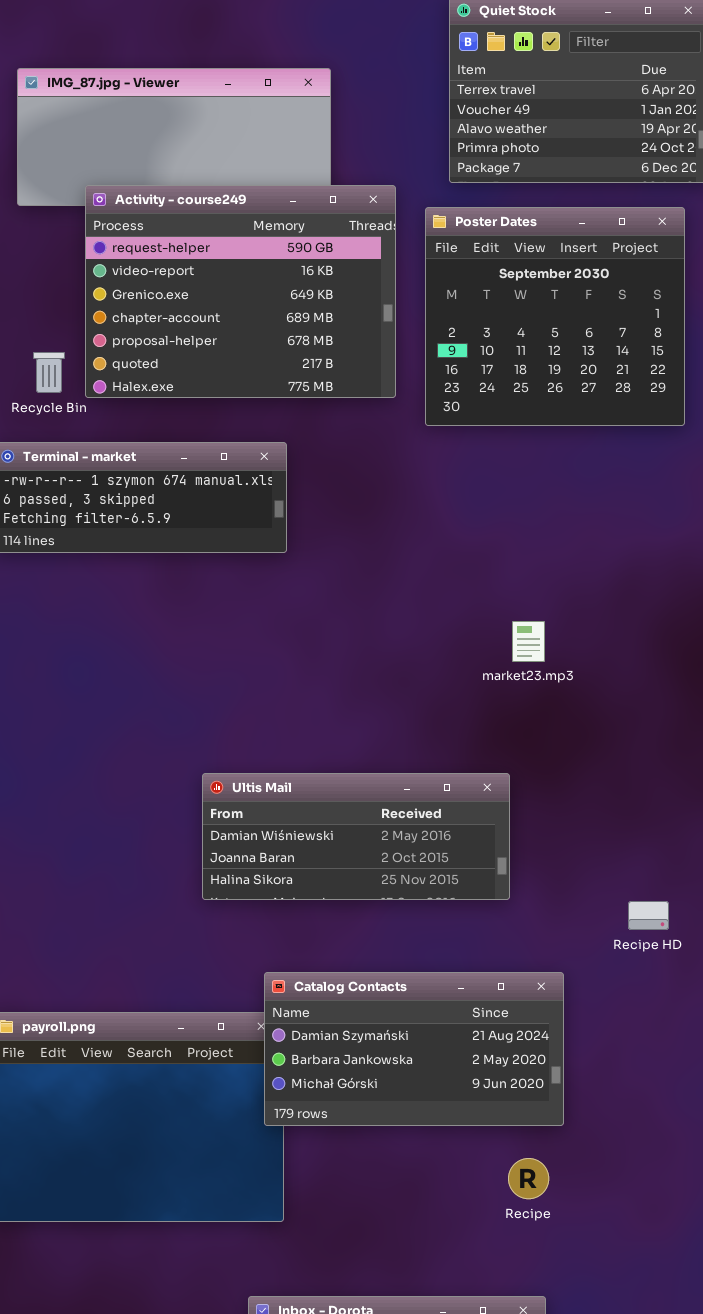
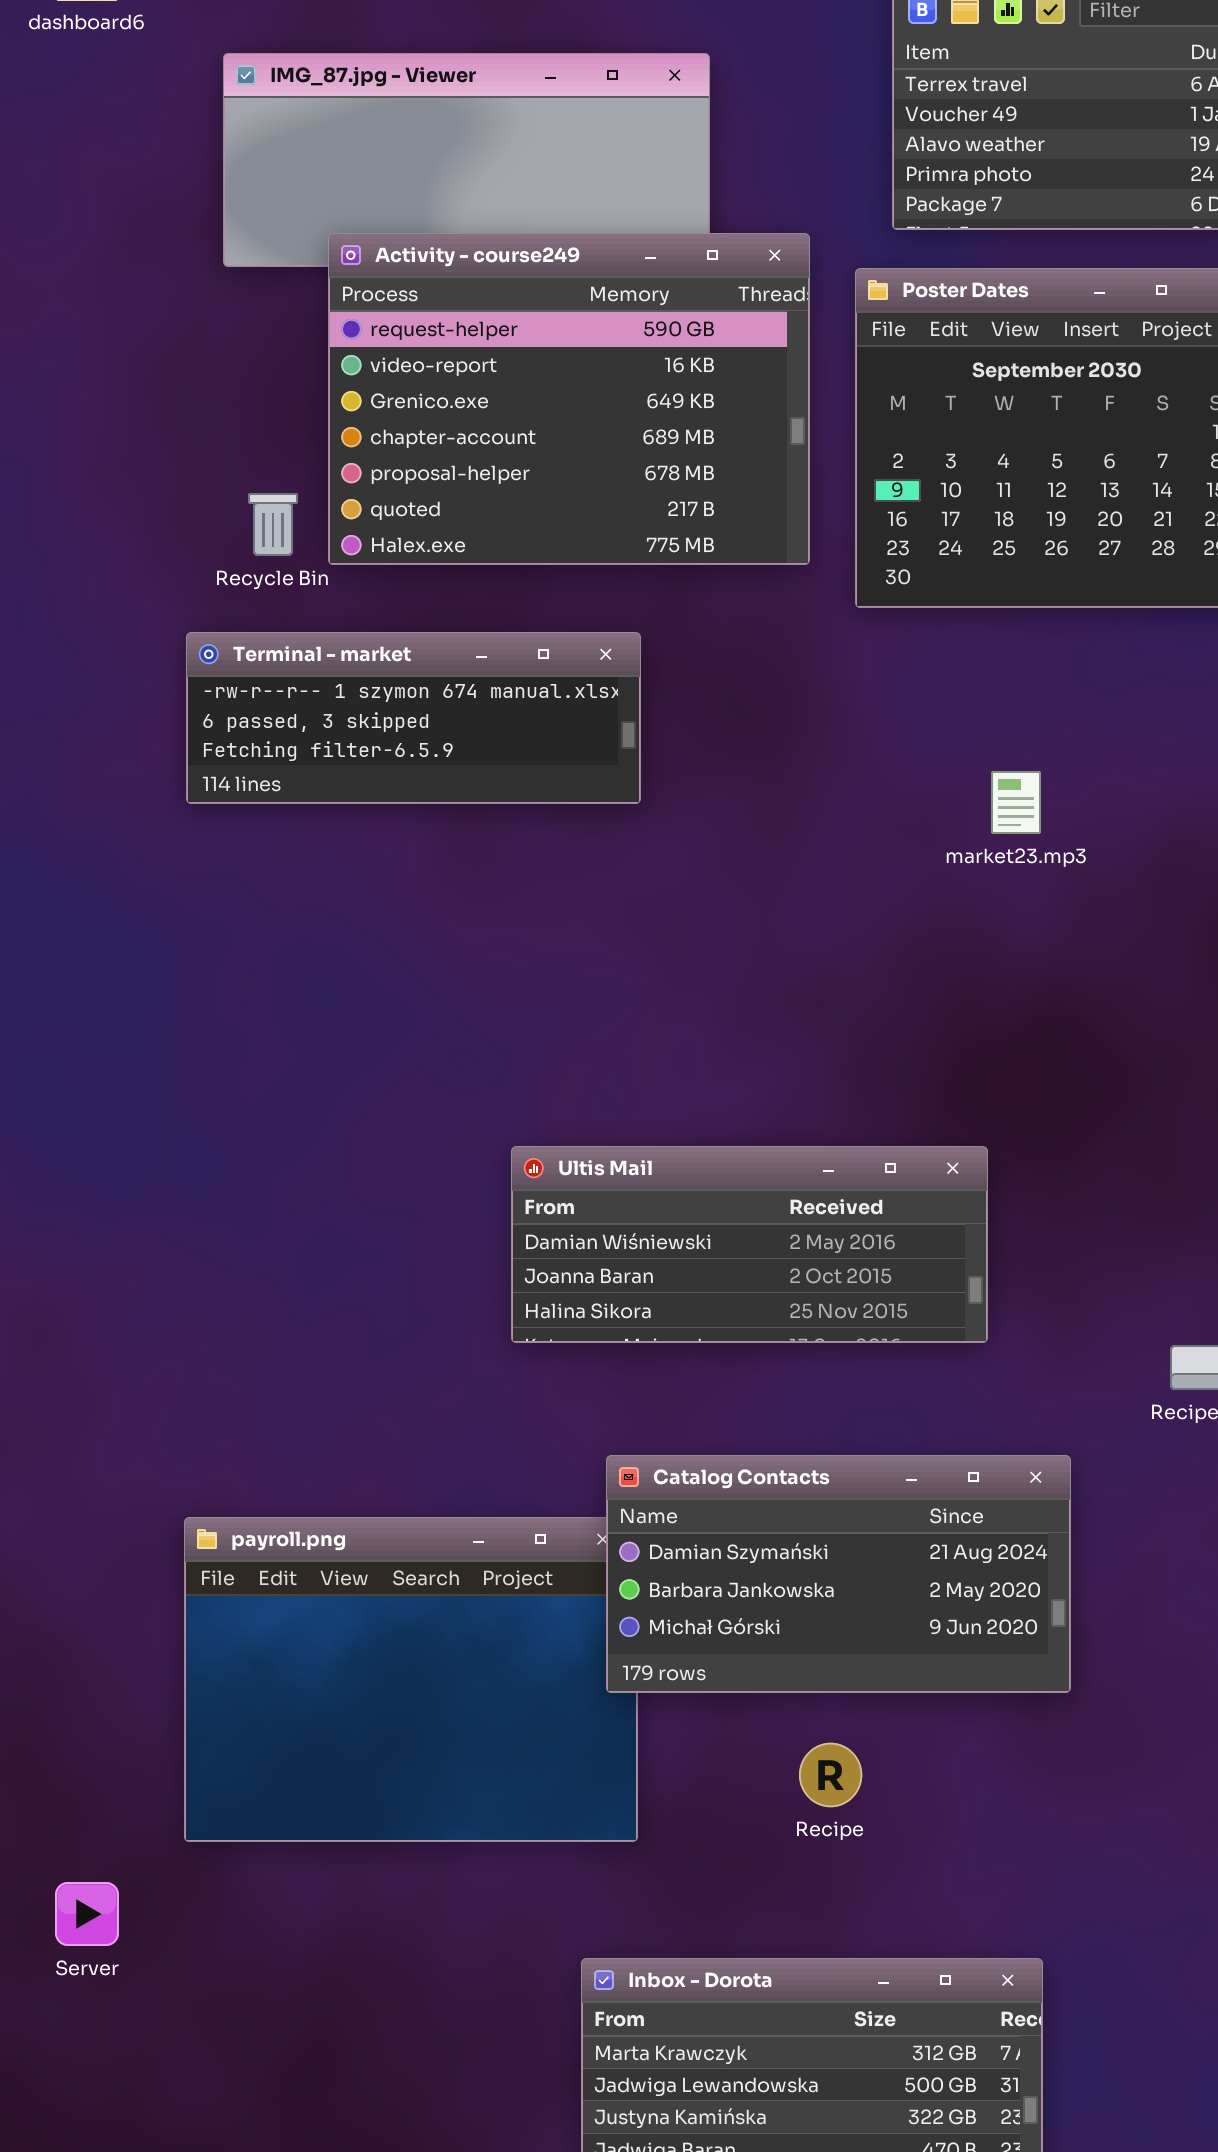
market23.mp3: [512,621,545,662] -> [991,771,1041,834], moved
Recipe: [508,1158,549,1199] -> [799,1743,862,1807], moved

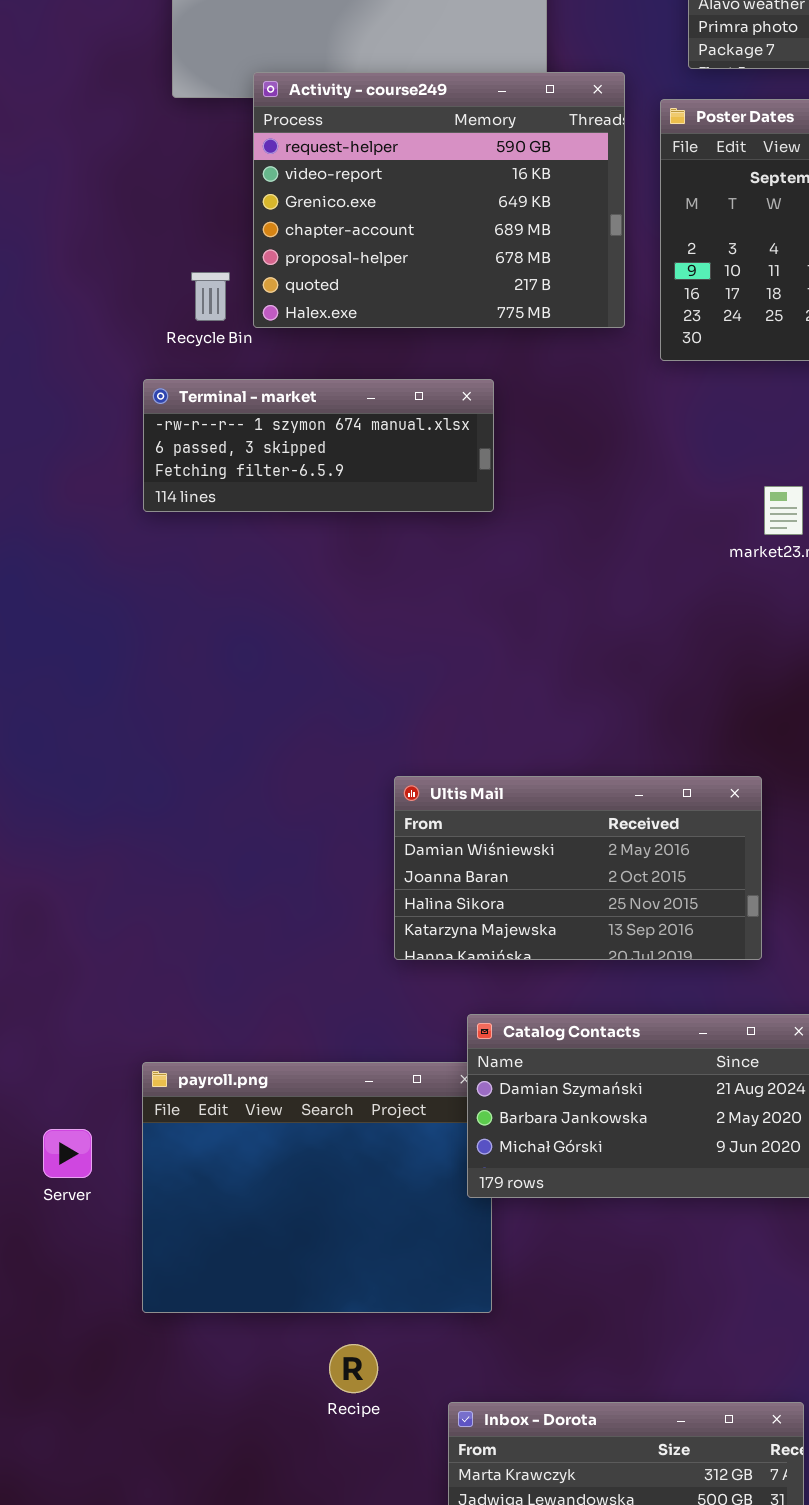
Ultis Mail: [511,1146,988,1343] -> [394,776,762,960], resized
Recipe: [799,1743,862,1807] -> [329,1344,378,1393], moved
Server: [55,1882,119,1946] -> [43,1129,92,1178], moved

